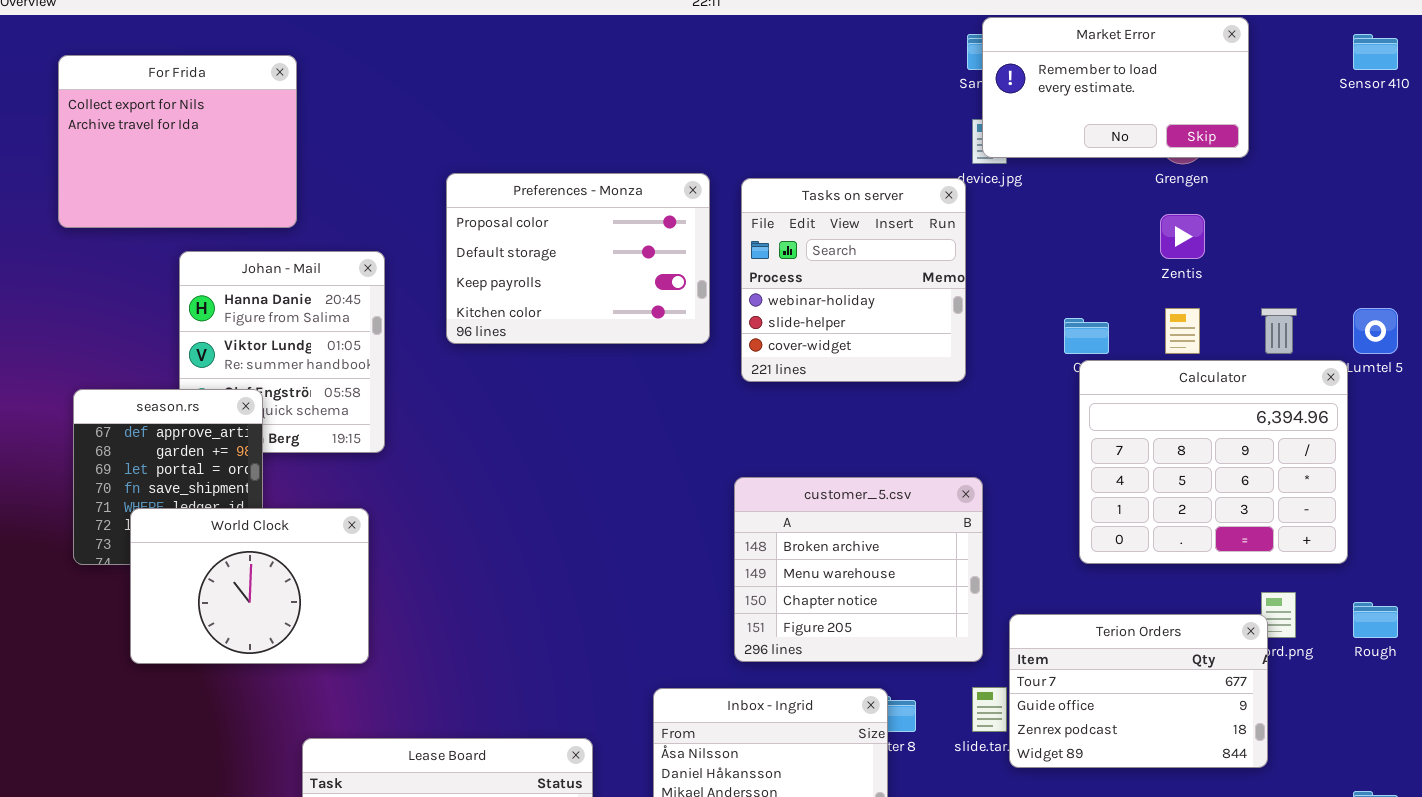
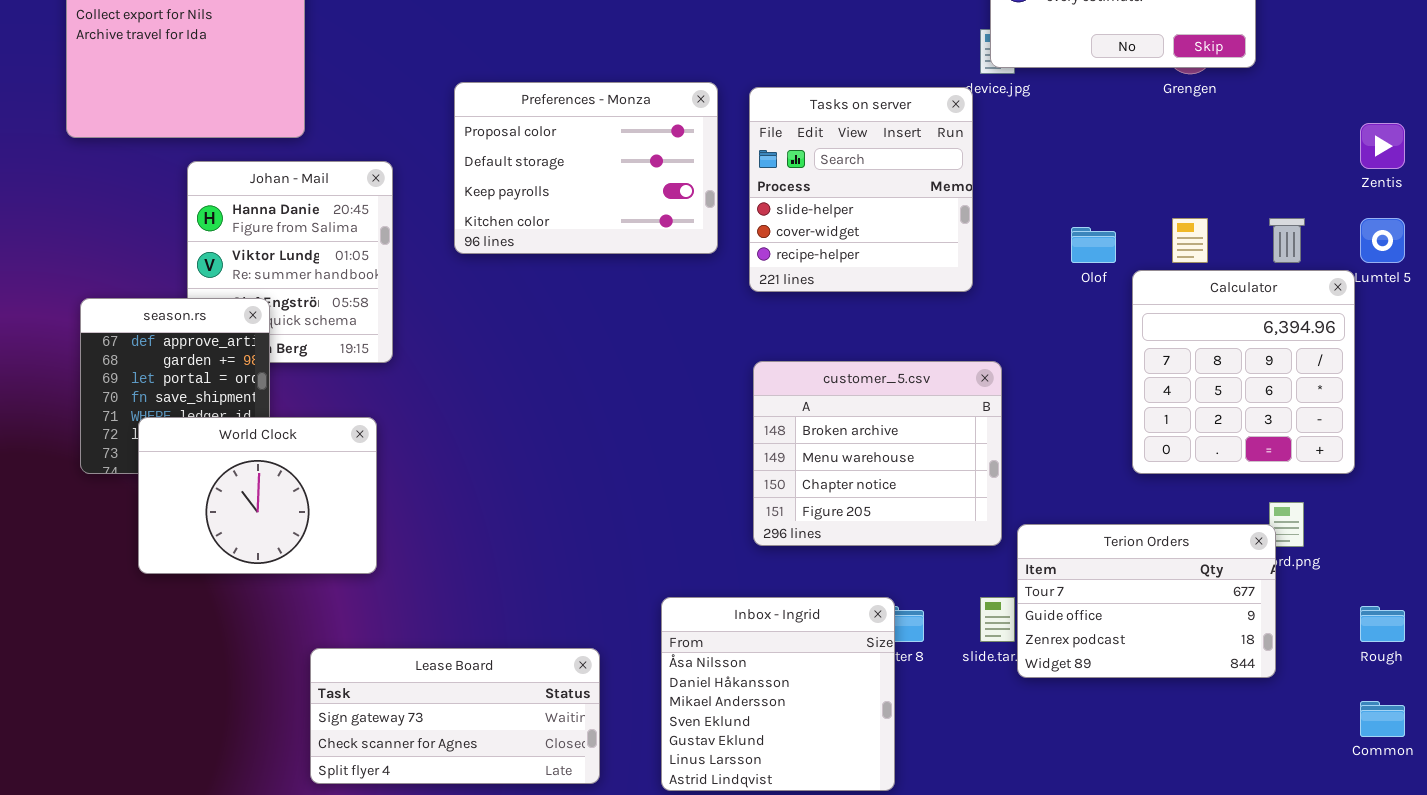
Tasks on server: [741,178,966,382] -> [749,87,973,292], scrolled down 1 row
Zentis: [1160,214,1205,259] -> [1360,123,1405,169], moved
Calculator: [1079,360,1348,564] -> [1132,270,1355,474], resized
customer_5.csv: [734,477,983,662] -> [753,361,1002,546], moved
Rough: [1353,602,1398,638] -> [1360,606,1405,642], moved

